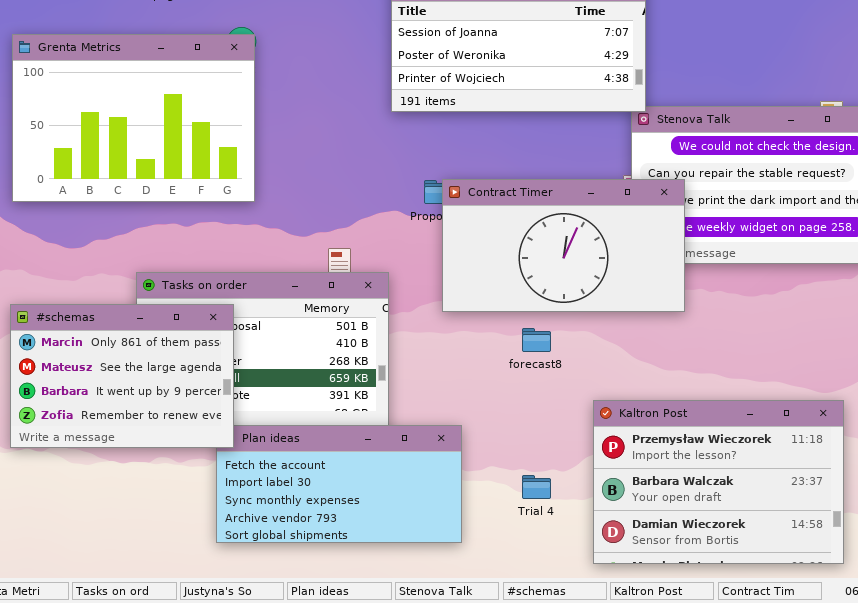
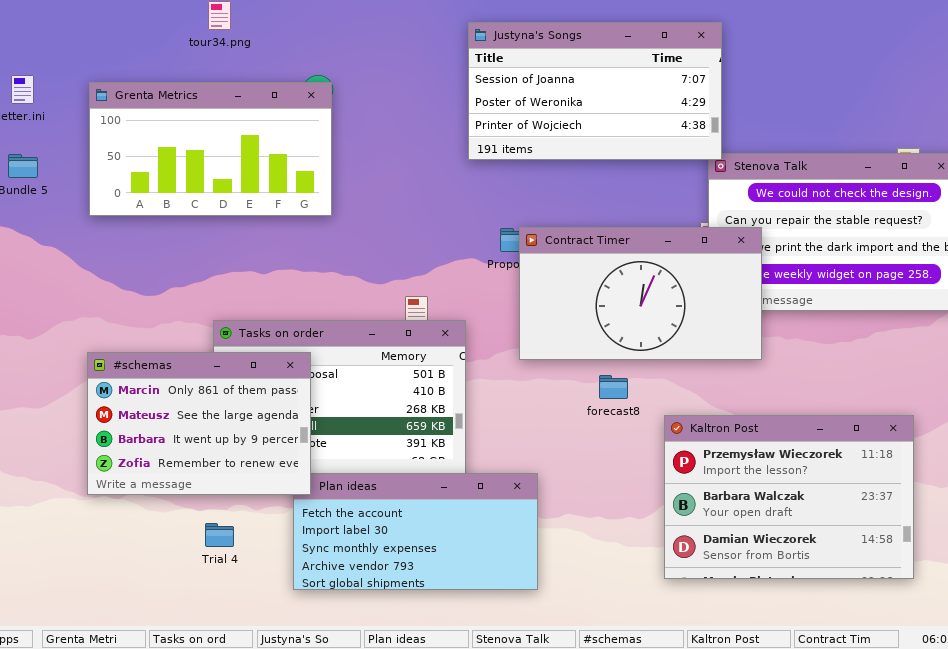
Grenta Metrics: [12,34,255,202] -> [89,82,332,216], resized
Kaltron Post: [593,400,844,564] -> [664,415,914,579], moved
Trial 4: [522,475,551,499] -> [205,523,234,547], moved

